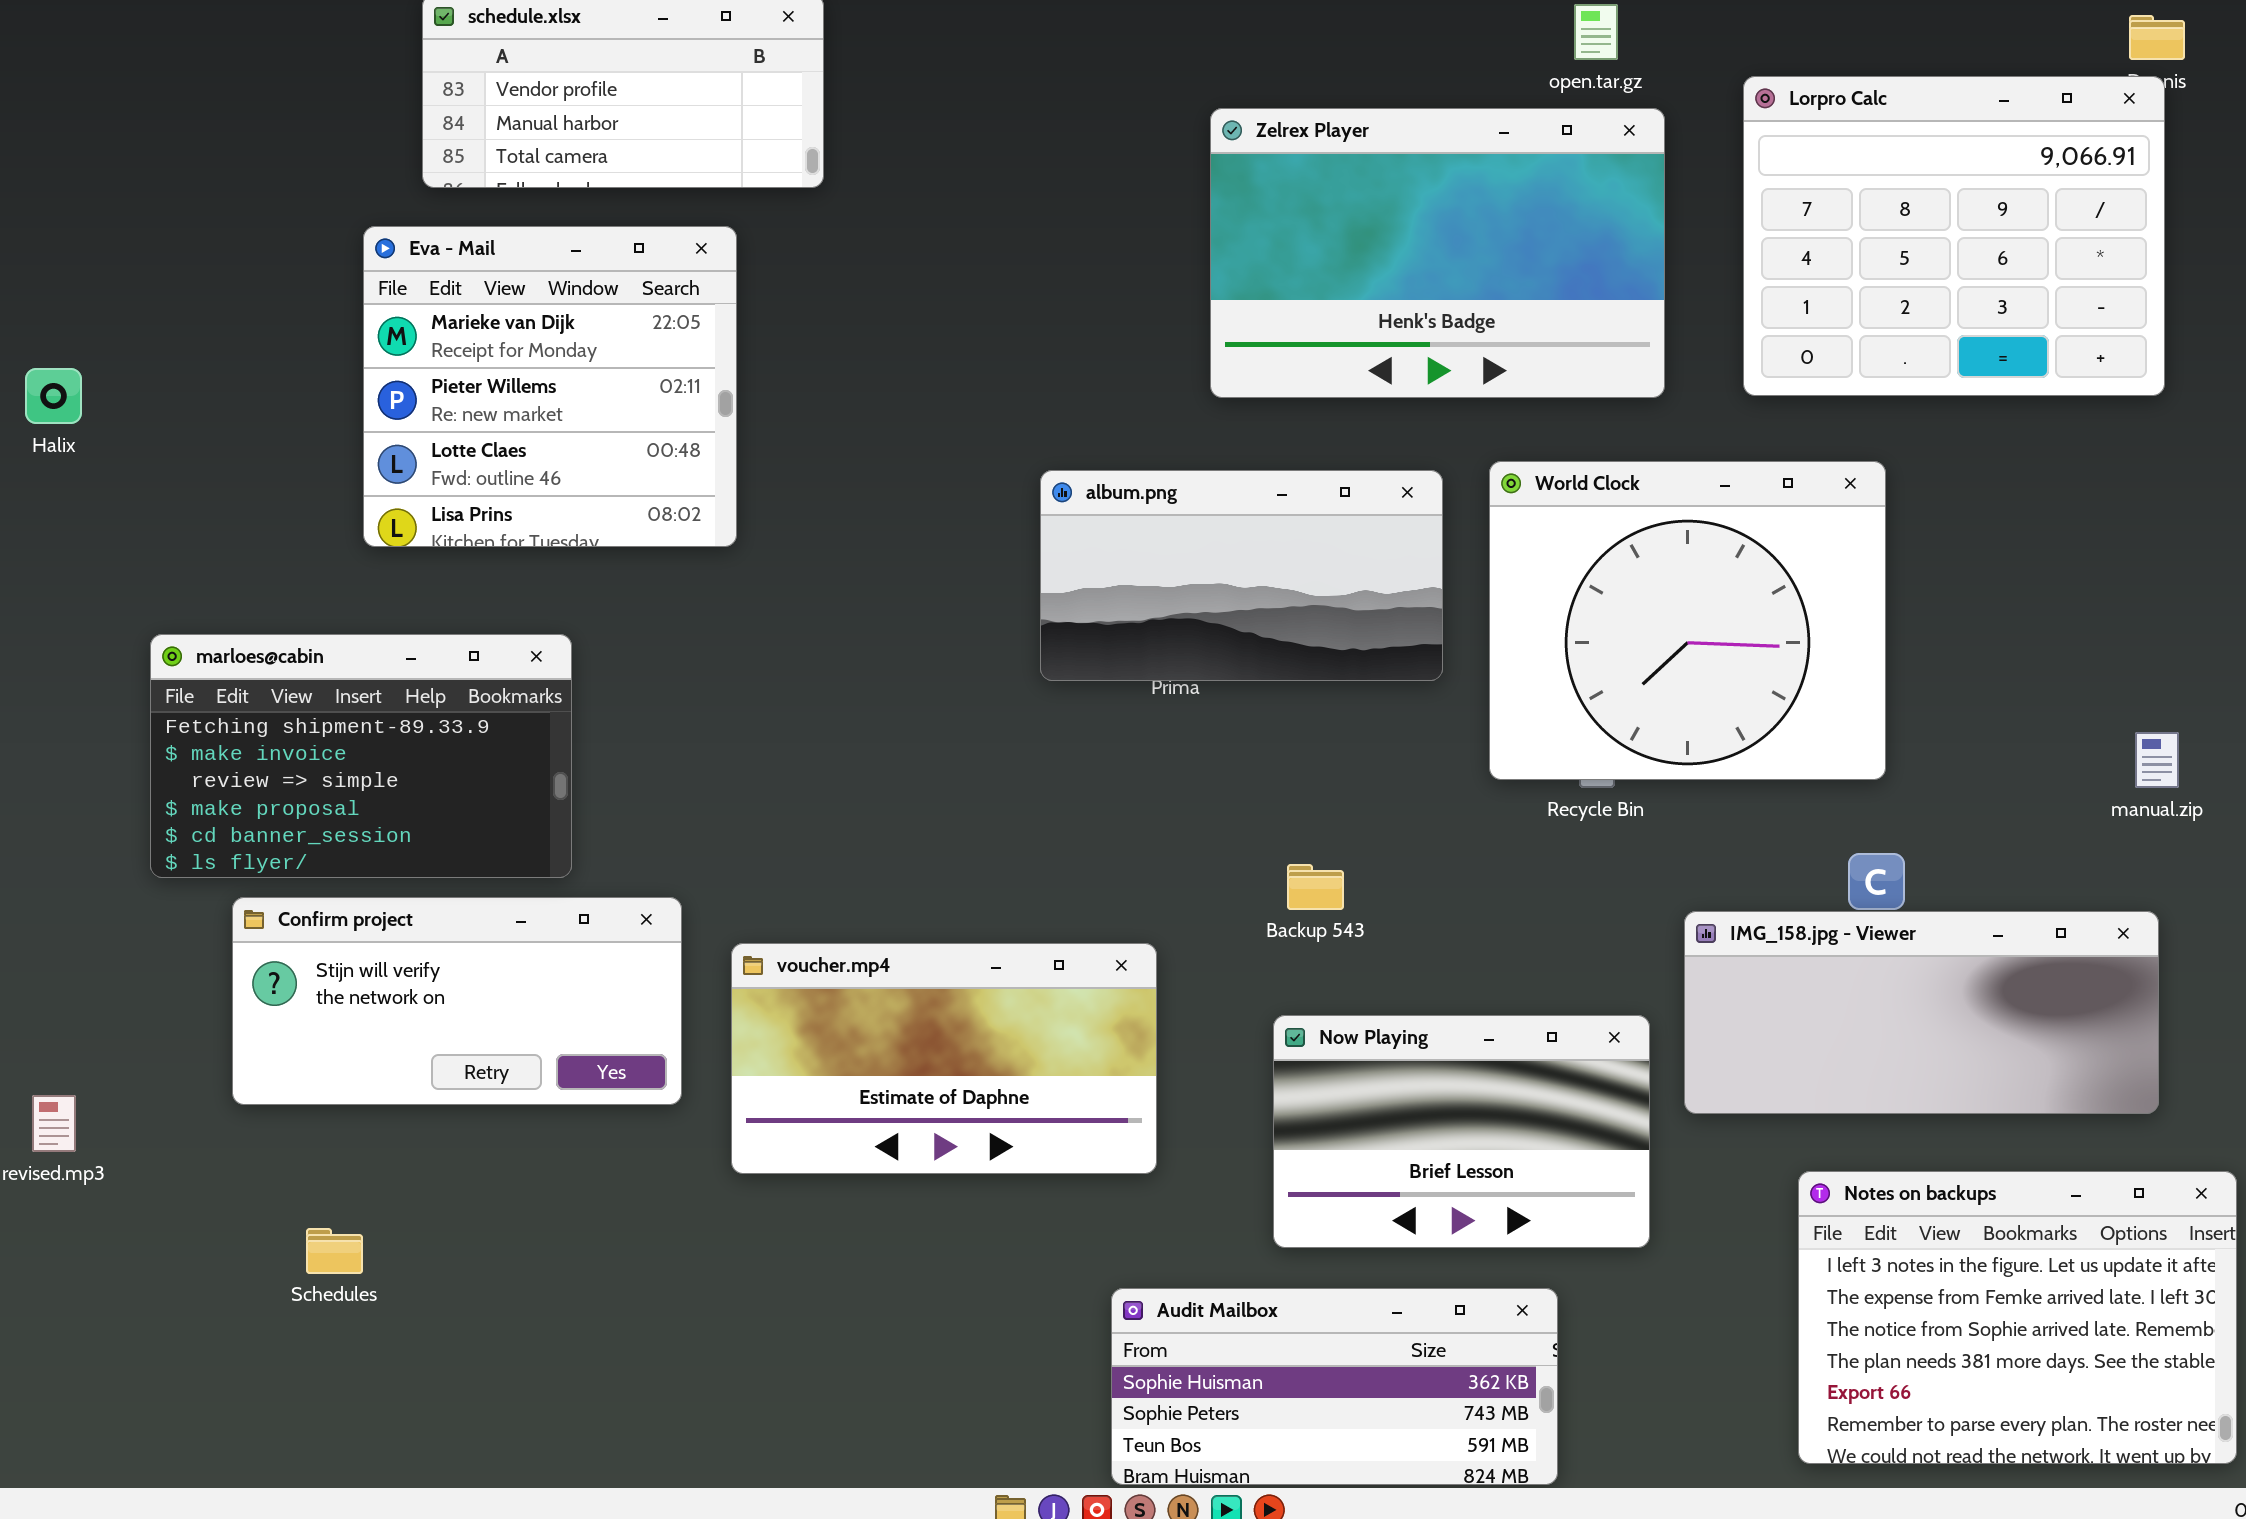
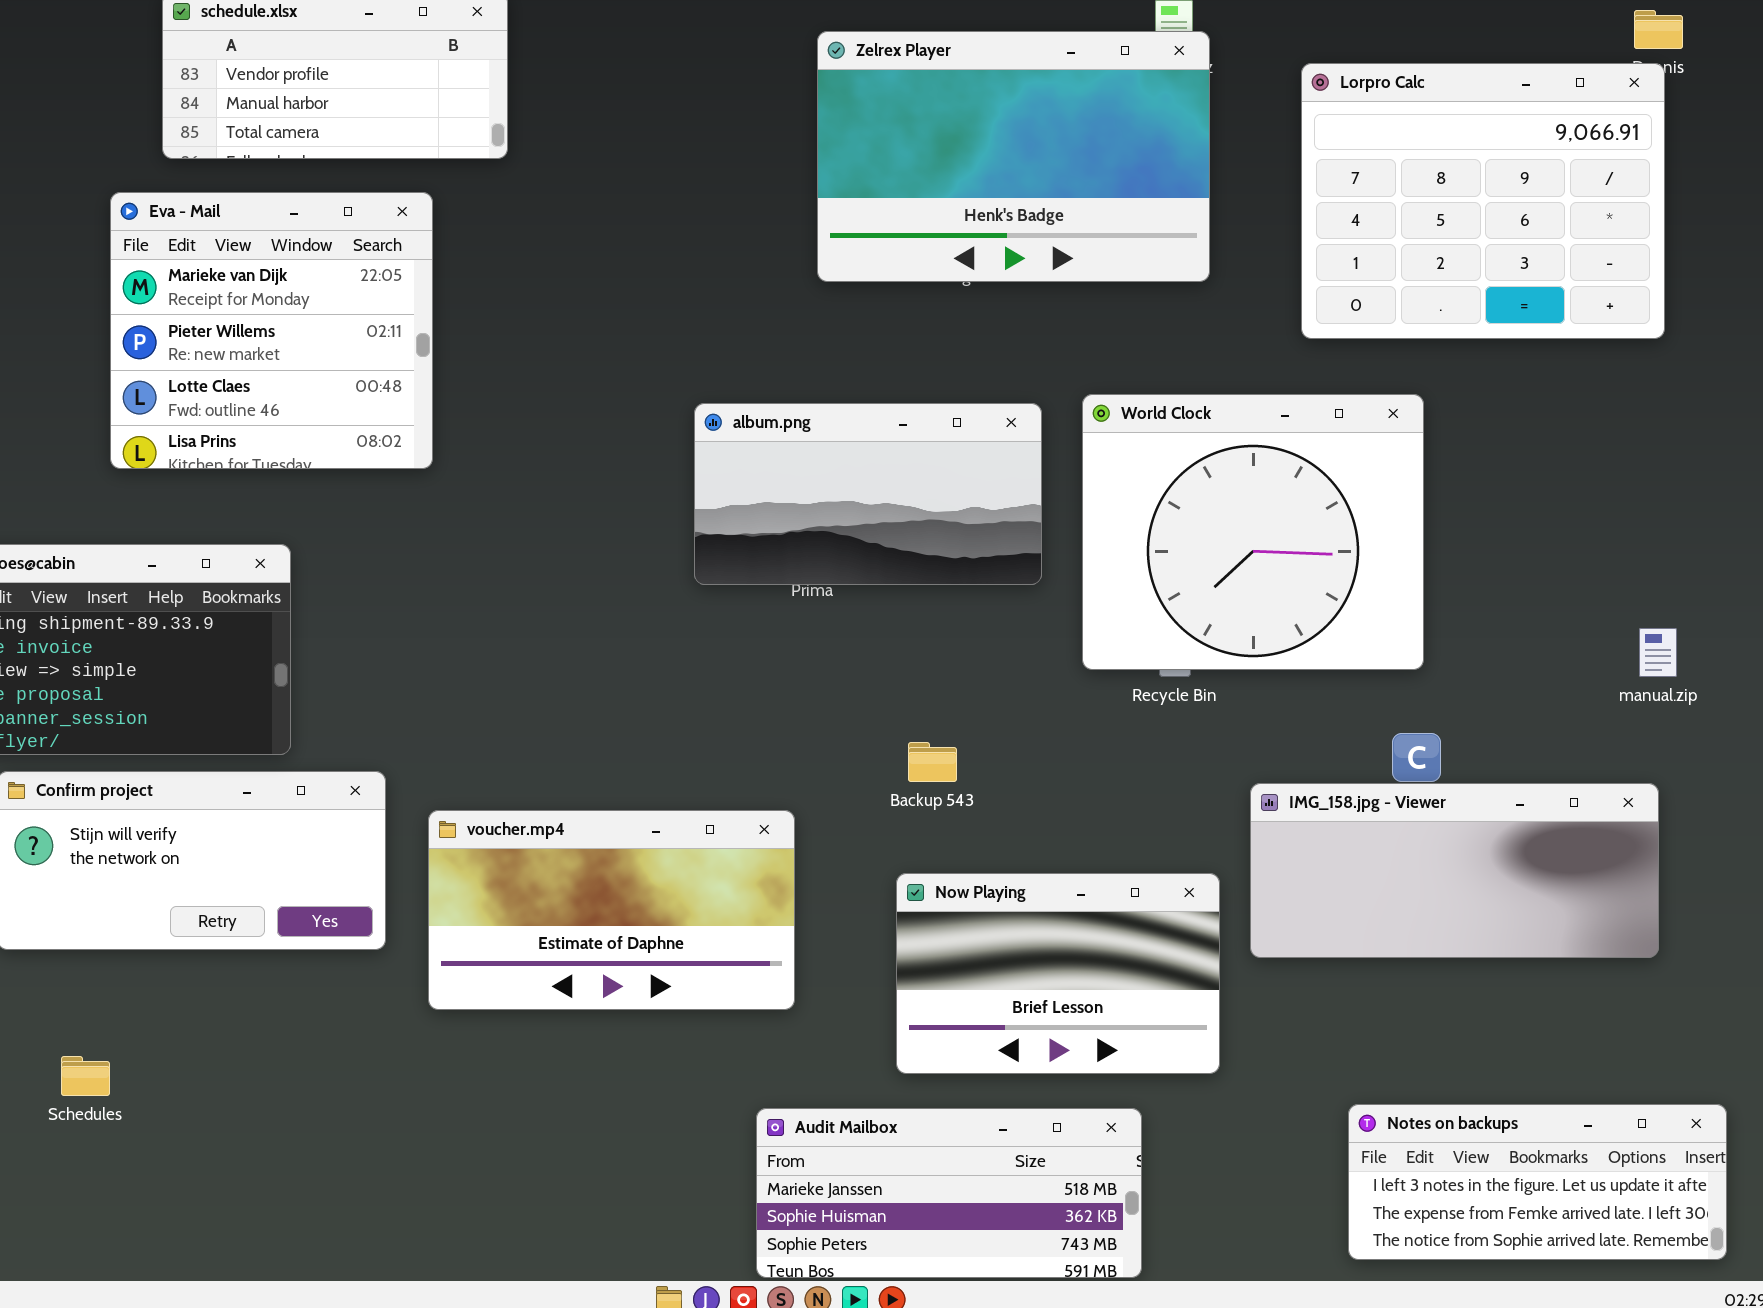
Zelrex Player: [1210,108,1665,398] -> [817,31,1210,282], moved
Notes on backups: [1798,1171,2237,1464] -> [1348,1104,1727,1260], resized
Audit Mailbox: [1111,1288,1558,1485] -> [756,1108,1142,1278], scrolled up 1 row

